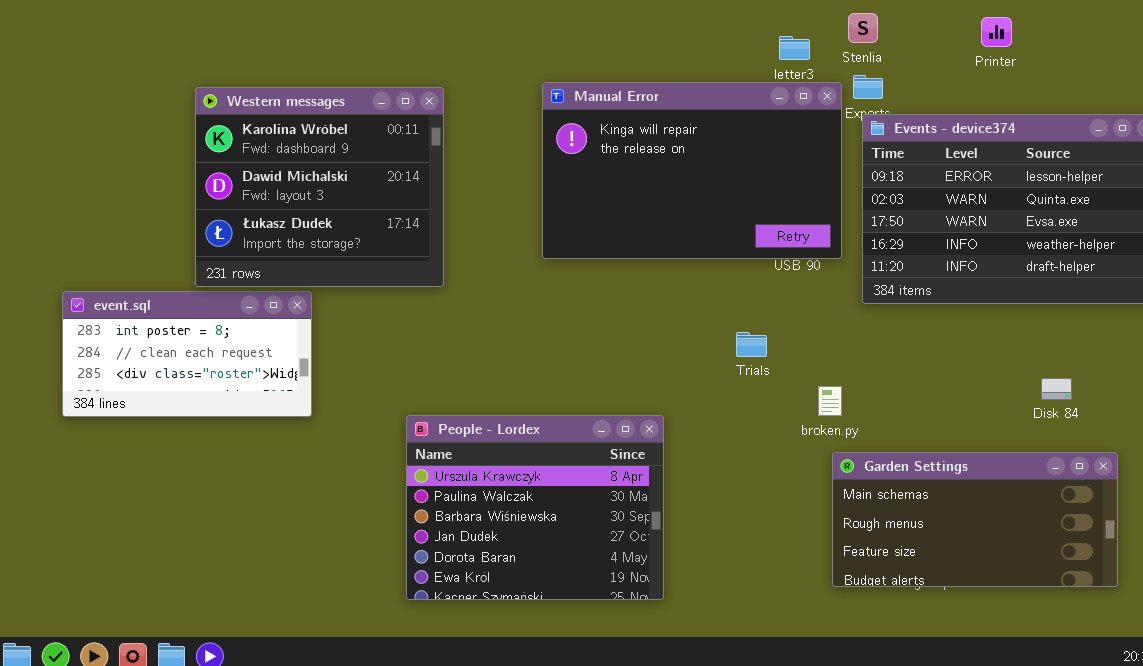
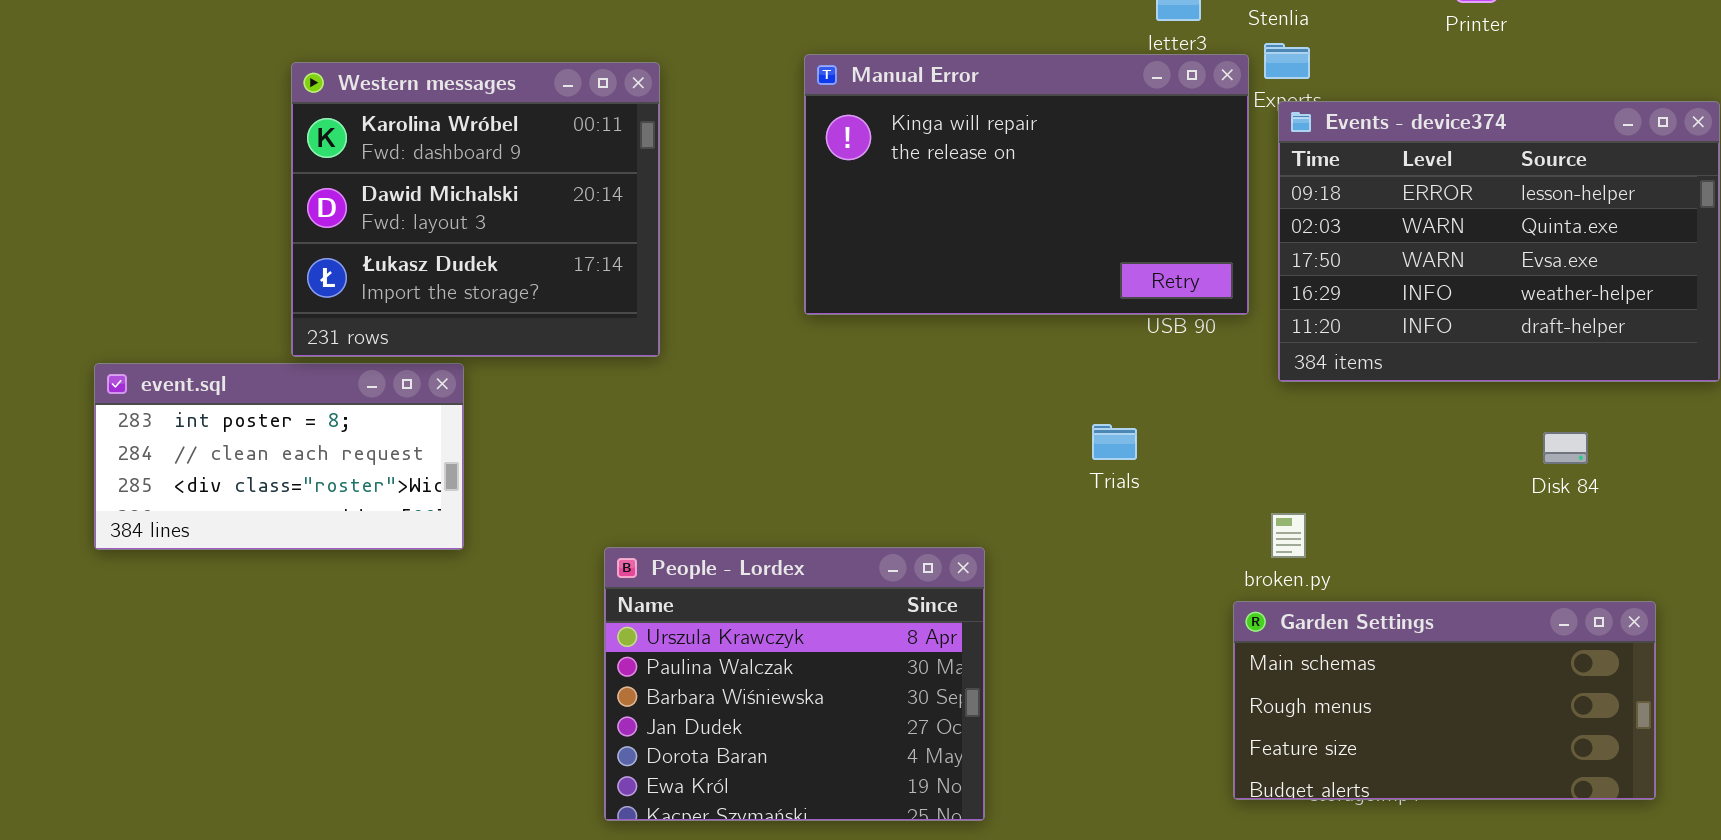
Disk 84: [1041,378,1072,400] -> [1543,432,1588,464], moved
broken.py: [818,386,842,416] -> [1271,513,1306,558], moved

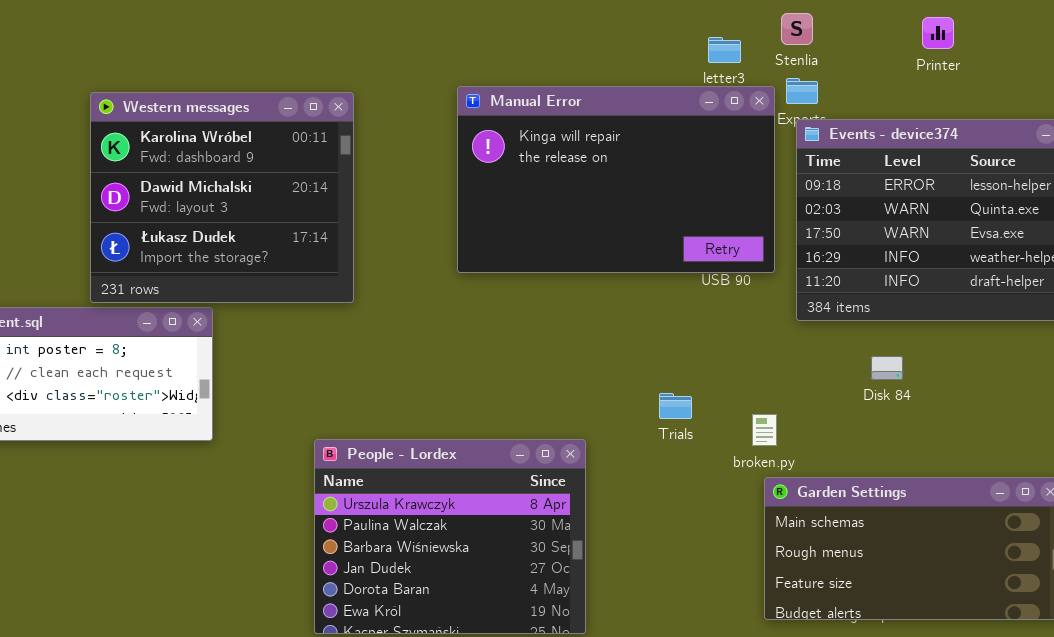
Trials: [1092,424,1137,460] -> [659,393,692,419], moved
Disk 84: [1543,432,1588,464] -> [871,356,903,380], moved
broken.py: [1271,513,1306,558] -> [752,414,777,446], moved

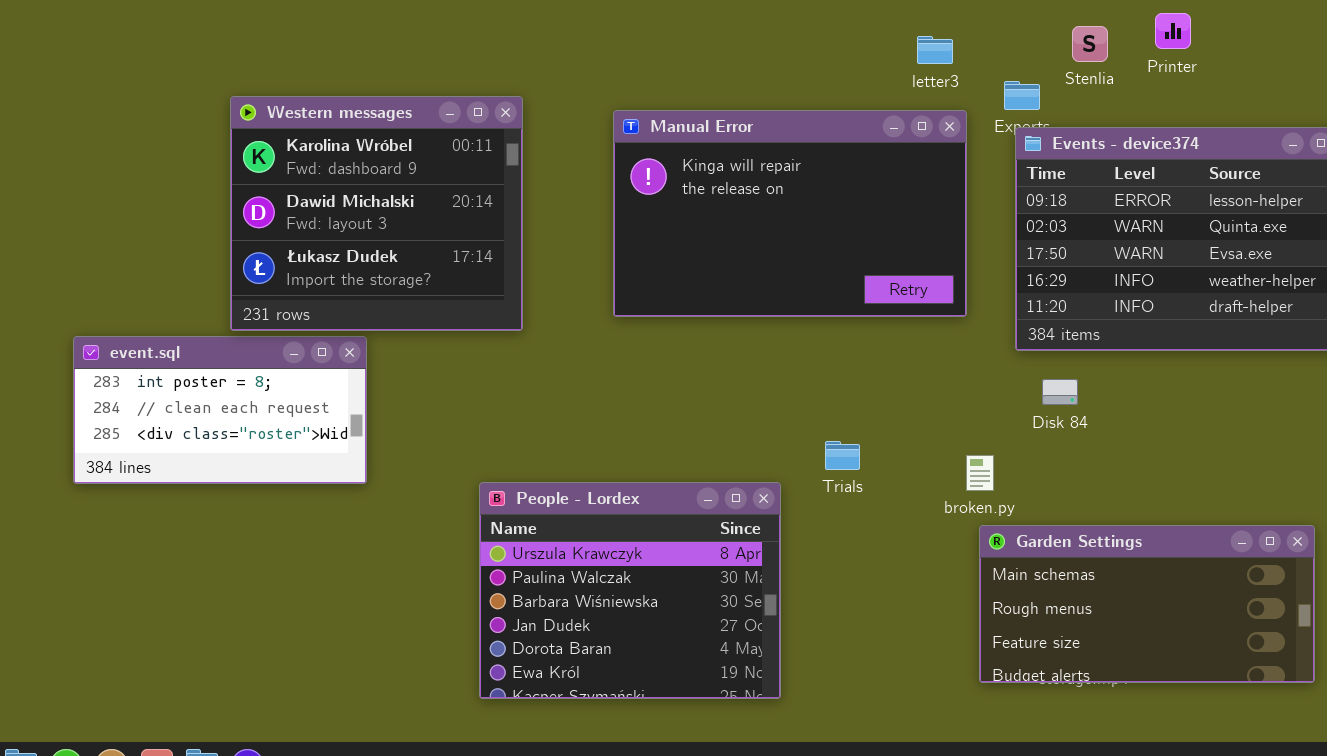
Stenlia: [781,13,813,45] -> [1072,26,1108,62], moved
Manual Error: [457,86,775,273] -> [613,110,967,317], moved
Disk 84: [871,356,903,380] -> [1042,379,1078,405], moved
Trials: [659,393,692,419] -> [825,441,860,470], moved

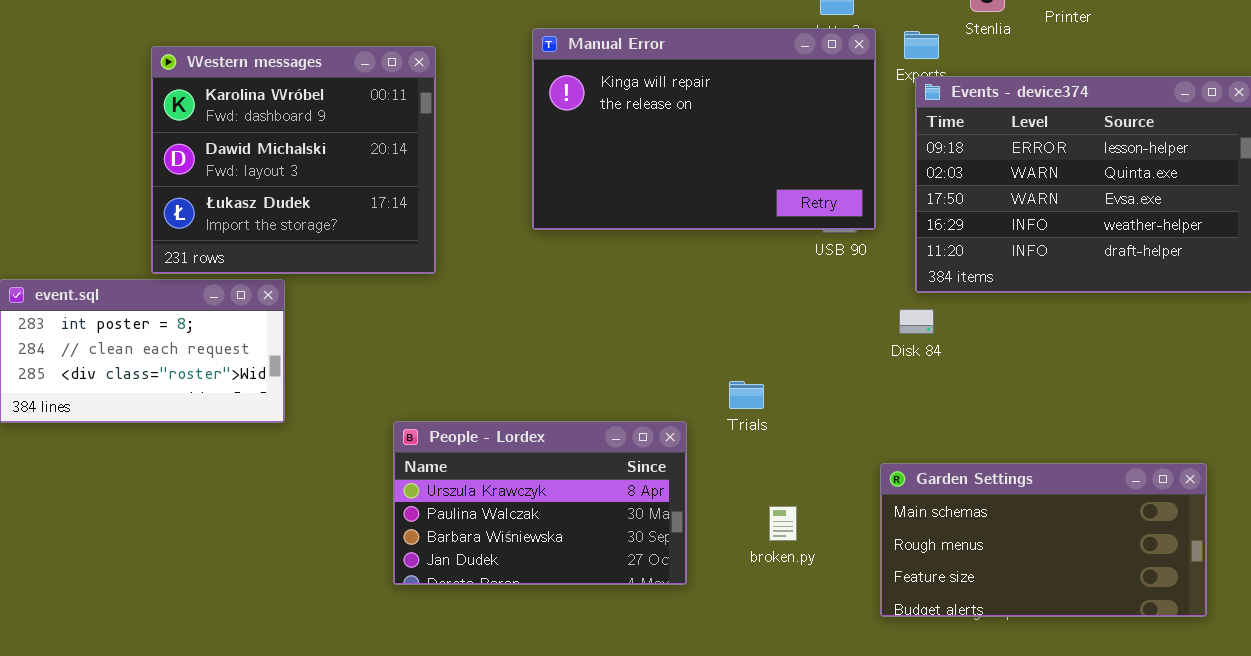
Manual Error: [613,110,967,317] -> [532,28,876,230], moved
Disk 84: [1042,379,1078,405] -> [899,309,934,334], moved
broken.py: [966,455,994,491] -> [769,506,797,541], moved
People - Lordex: [479,482,781,699] -> [393,421,687,585], resized

